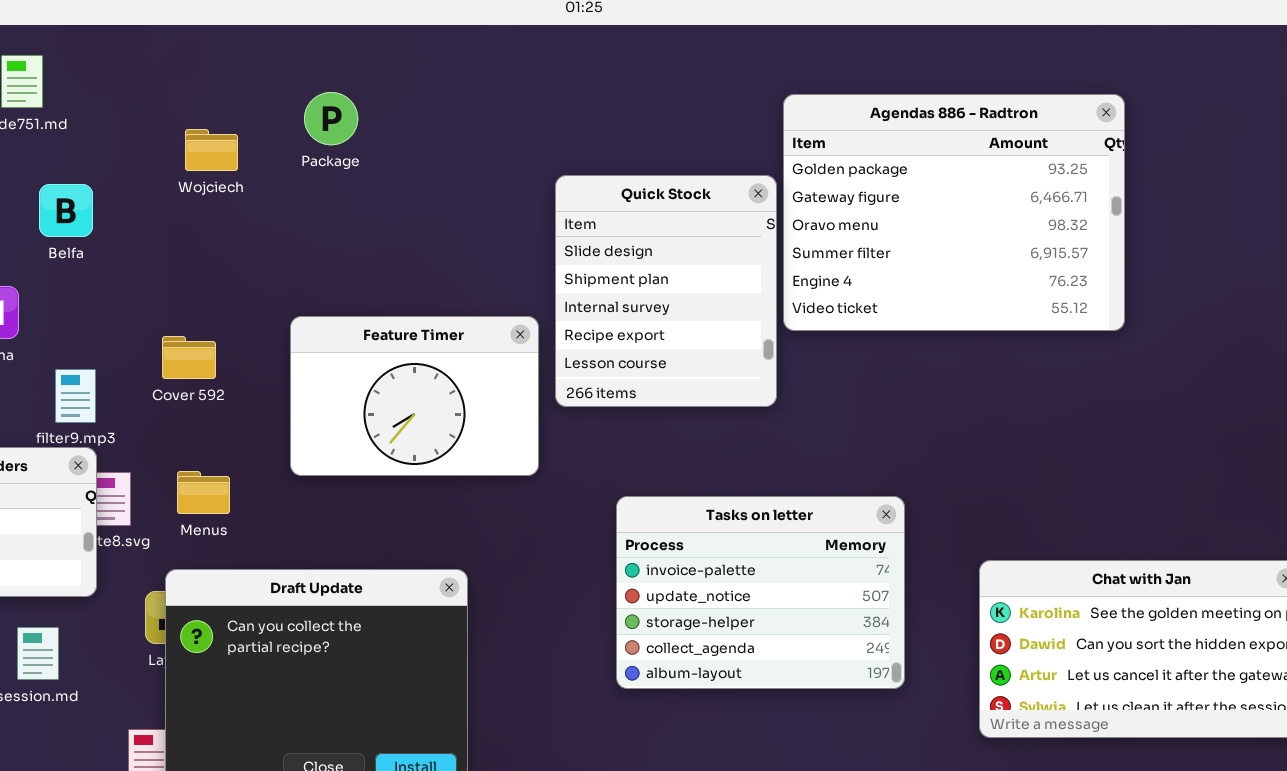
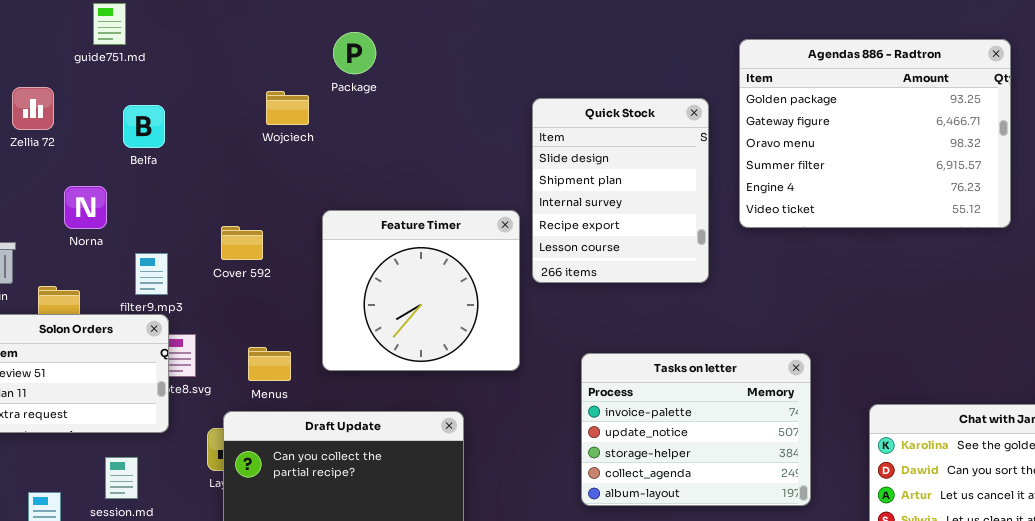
Agendas 886 - Radtron: [783,94,1125,331] -> [739,39,1011,228], moved
Wojciech: [185,129,238,171] -> [266,91,309,125], moved
Feature Timer: [290,316,539,476] -> [322,210,520,371], resized
Menus: [177,471,230,514] -> [248,347,291,381], moved

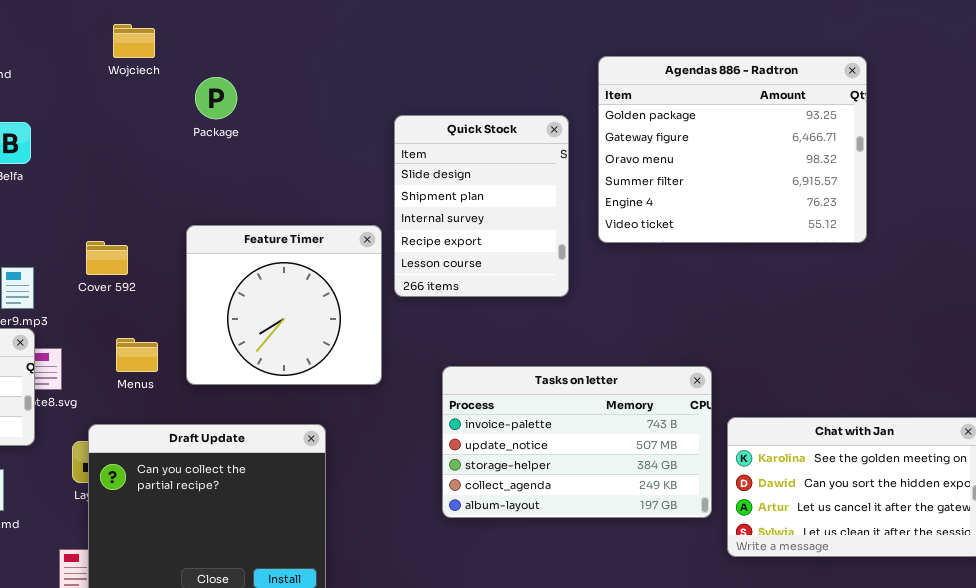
Package: [333,32,376,74] -> [195,77,237,119], moved
Wojciech: [266,91,309,125] -> [113,24,155,58], moved
Menus: [248,347,291,381] -> [116,338,158,372], moved
Tasks on letter: [581,353,811,506] -> [442,366,712,518], resized

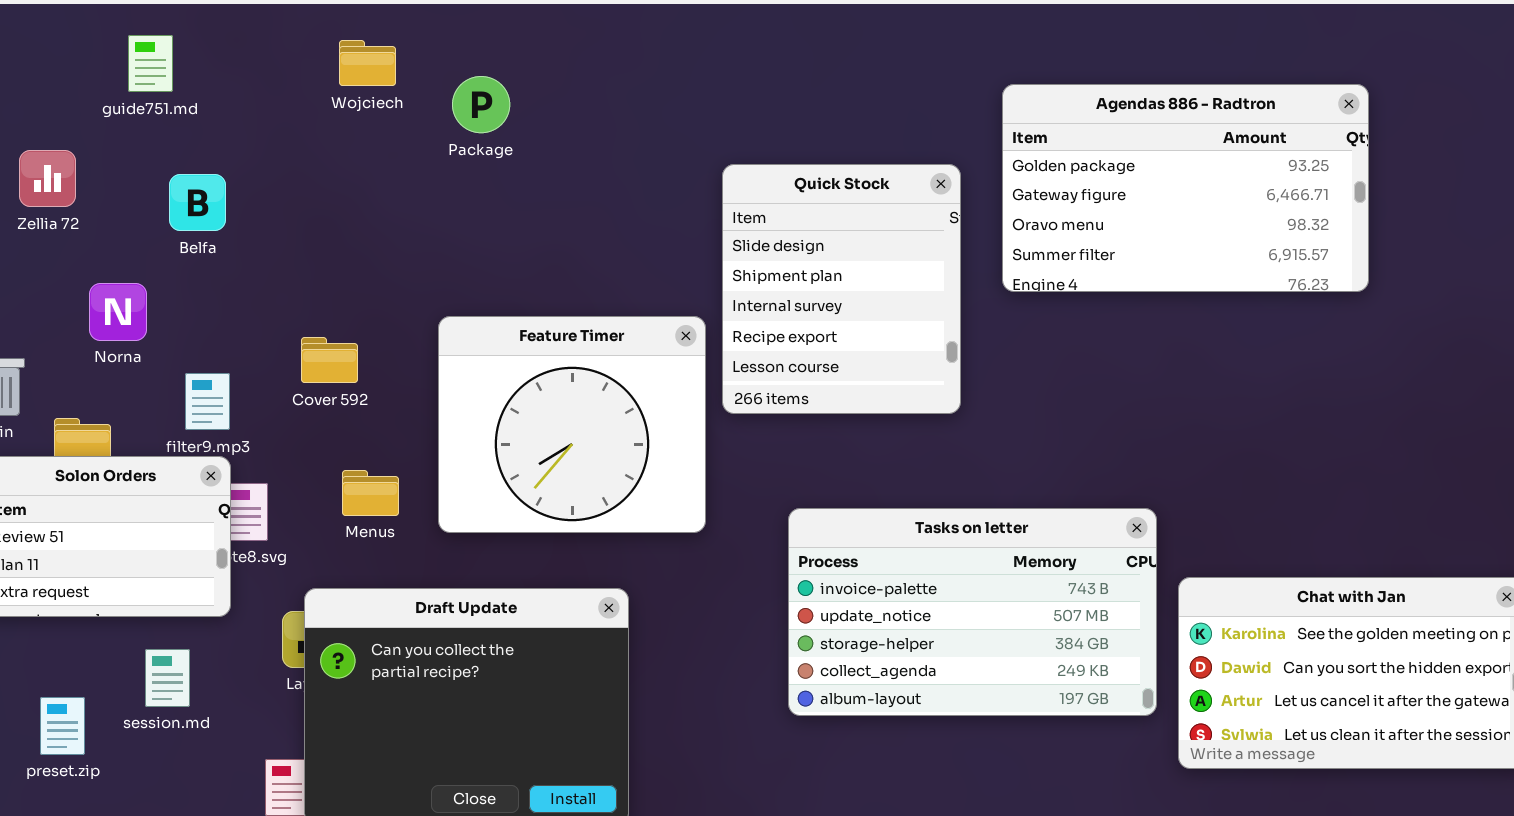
Agendas 886 - Radtron: [598,56,867,243] -> [1002,84,1369,292], resized
Package: [195,77,237,119] -> [452,76,510,133], moved

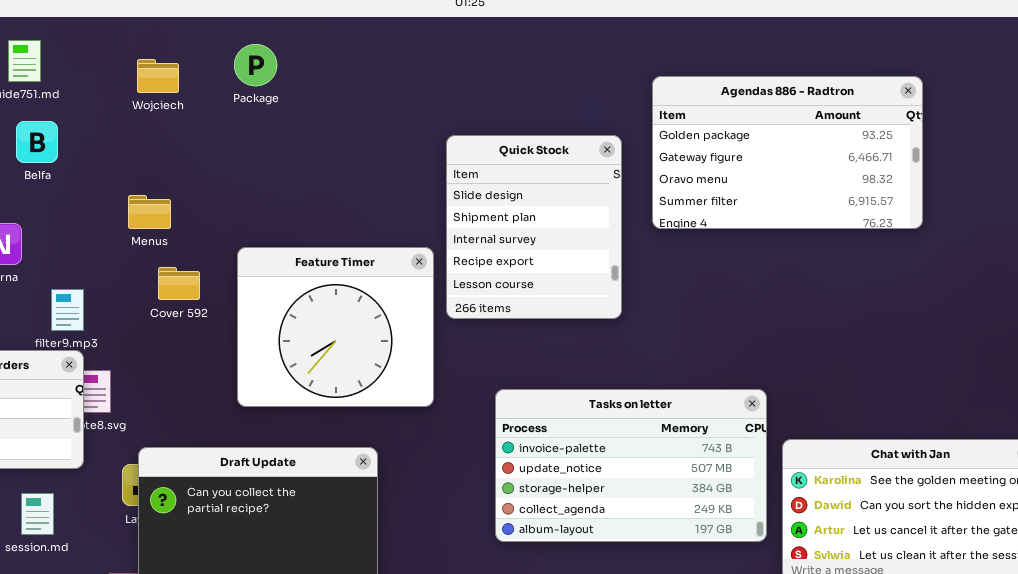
Wojciech: [339,40,396,86] -> [137,59,179,93], moved
Package: [452,76,510,133] -> [234,44,277,86], moved
Belfa: [169,174,226,231] -> [16,121,58,163], moved
Cover 592: [301,337,358,383] -> [158,267,200,300], moved
Menus: [342,470,399,516] -> [128,195,171,229], moved

